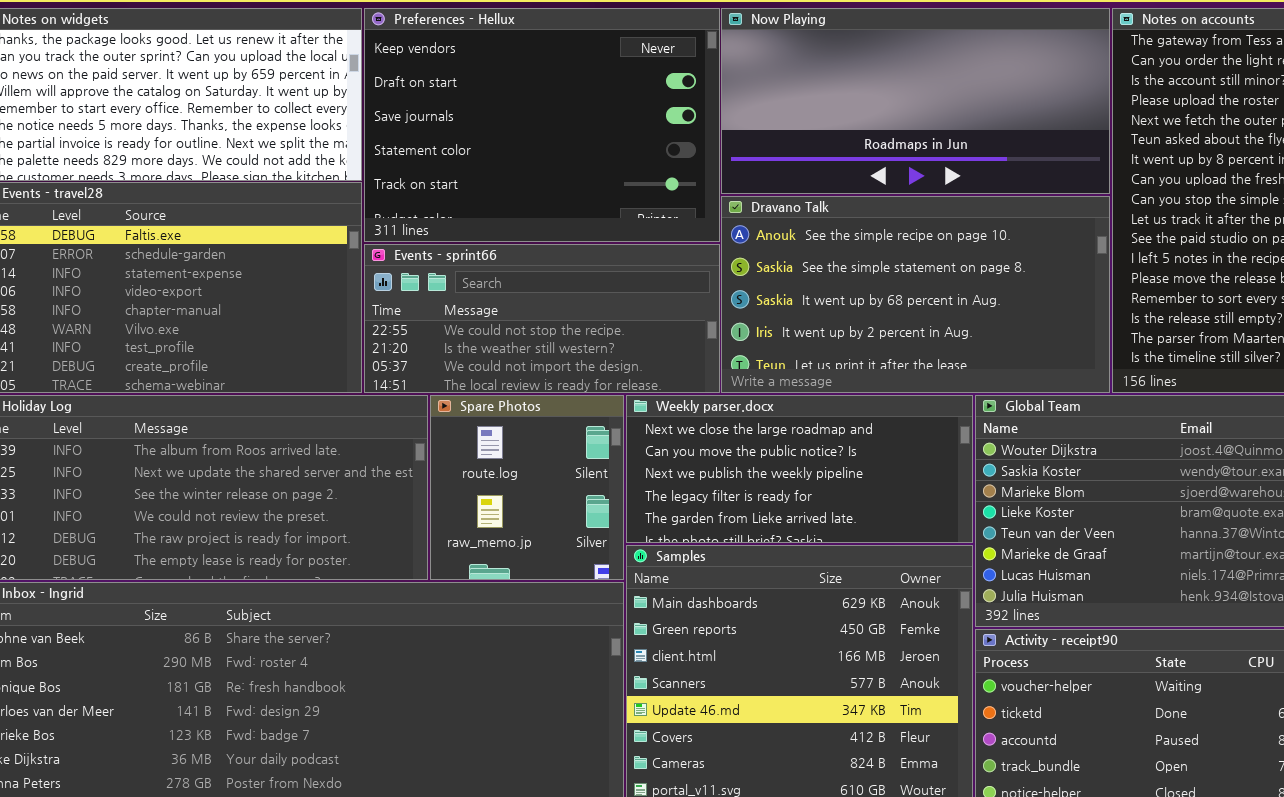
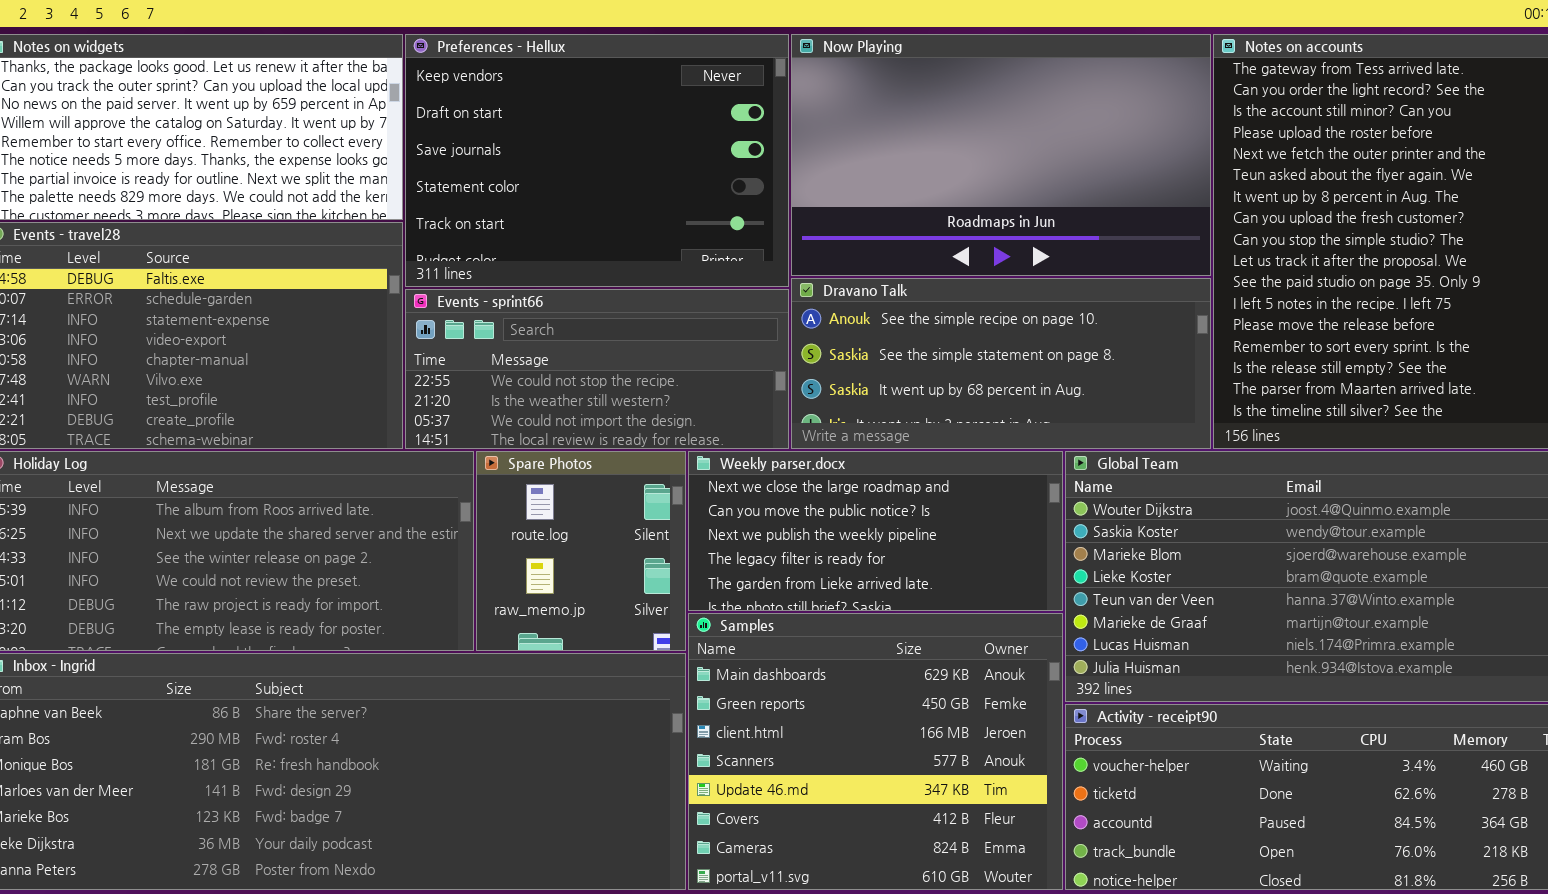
Now Playing: [721,8,1110,194] -> [791,34,1211,276], resized
Dravano Talk: [721,196,1110,393] -> [791,278,1211,449], resized

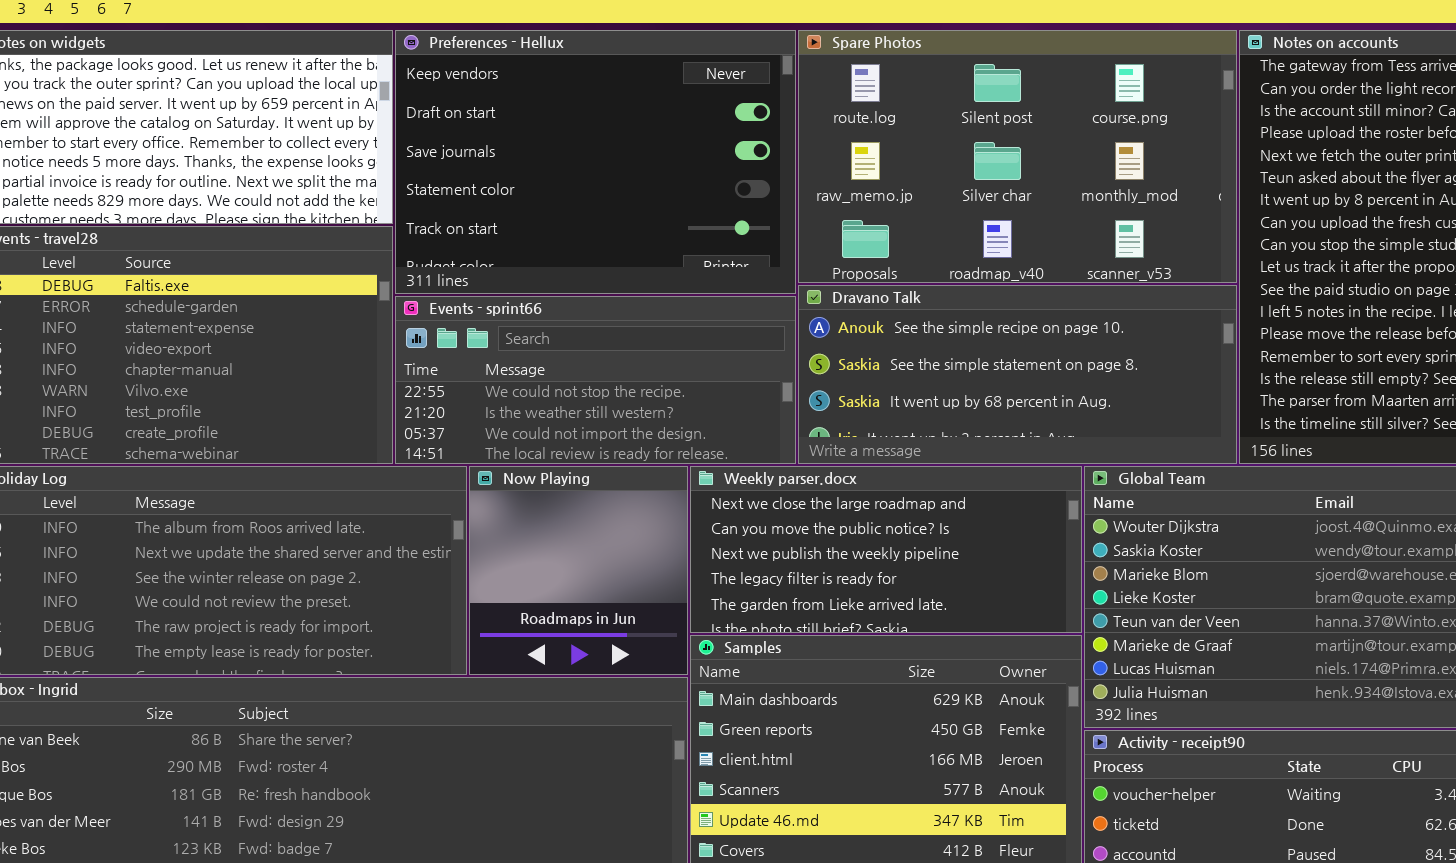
Now Playing: [791,34,1211,276] -> [469,466,688,675], moved, resized
Spare Photos: [476,451,686,651] -> [798,30,1237,283], moved, resized

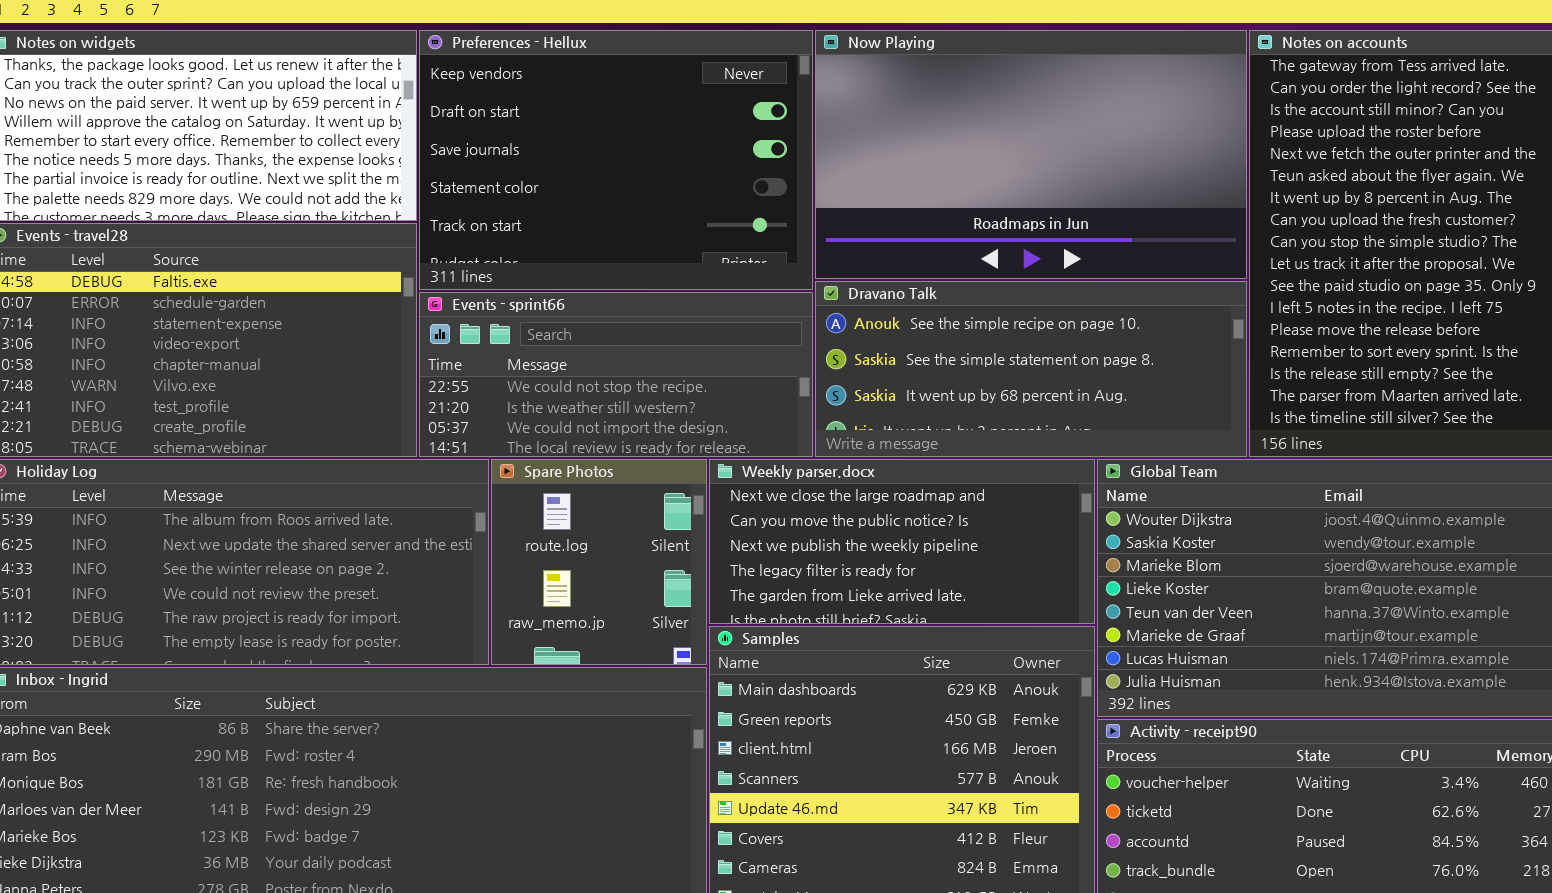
Spare Photos: [798,30,1237,283] -> [491,459,707,665], moved, resized
Now Playing: [469,466,688,675] -> [815,30,1247,279], moved, resized

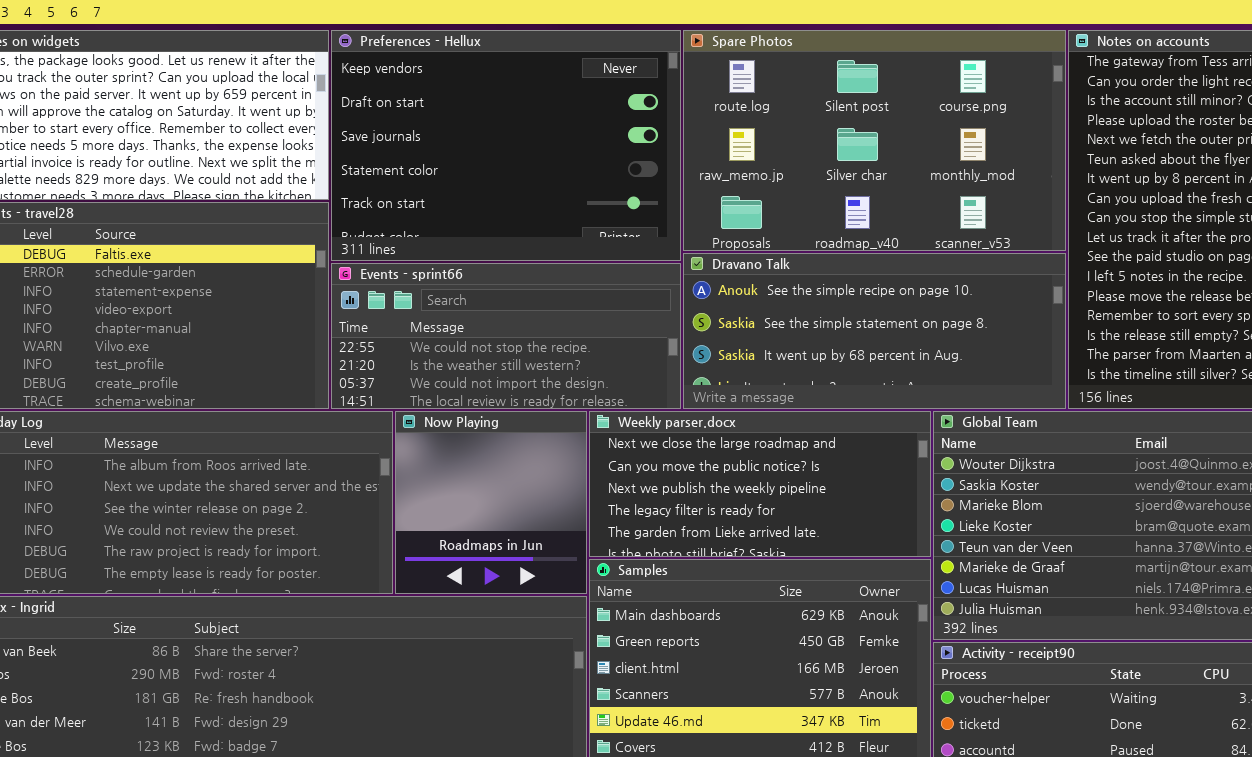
Now Playing: [815,30,1247,279] -> [395,411,587,594], moved, resized
Spare Photos: [491,459,707,665] -> [683,30,1066,251], moved, resized

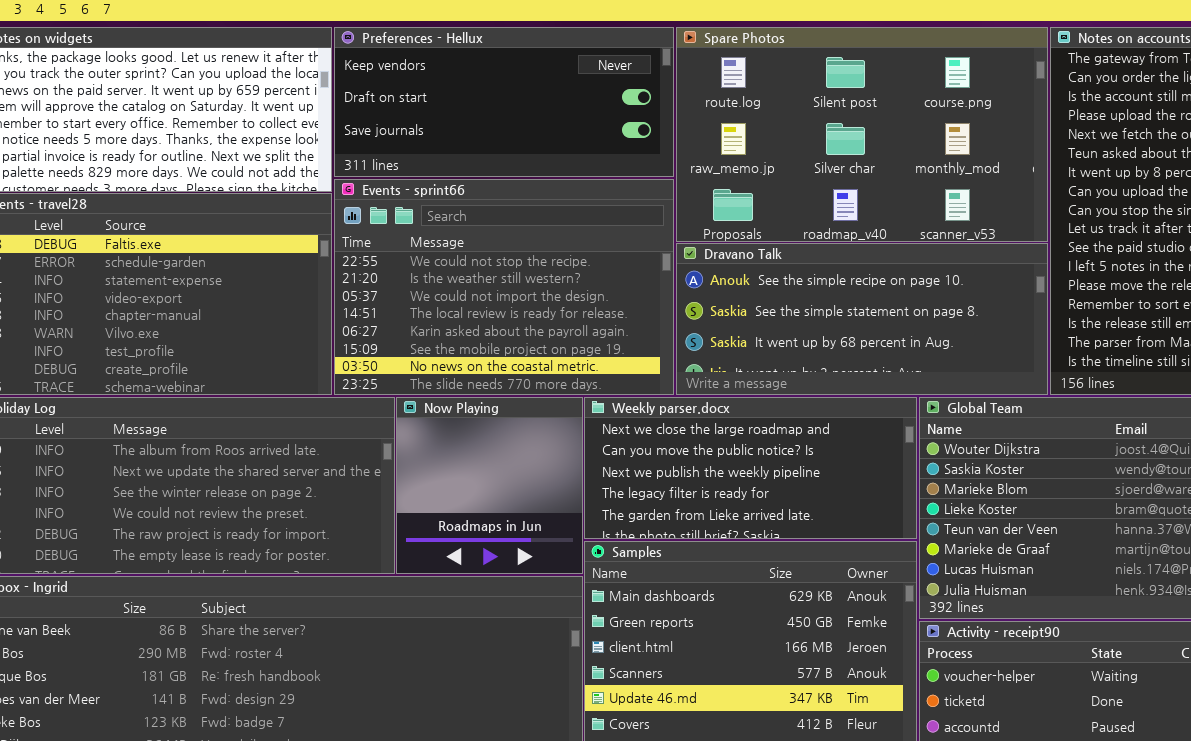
Preferences - Hellux: [331,30,681,261] -> [334,27,674,177], resized
Events - sprint66: [331,263,681,409] -> [334,179,674,395], resized

